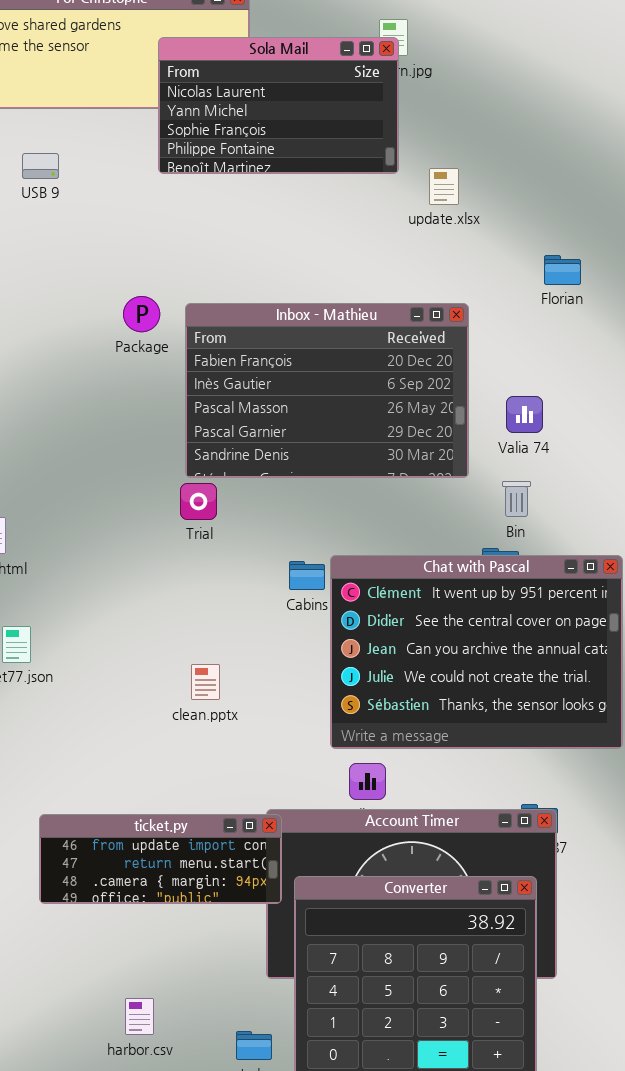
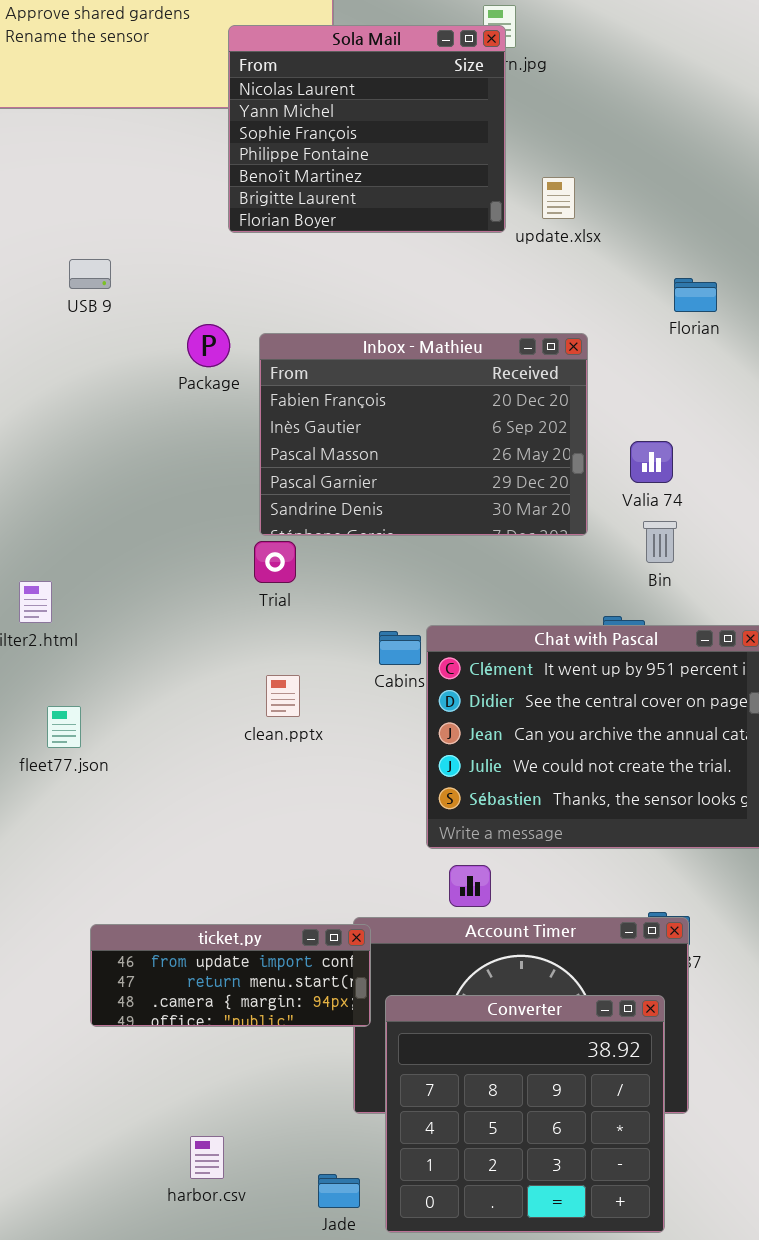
Sola Mail: [158,37,399,174] -> [228,25,506,233], resized
USB 9: [22,153,59,179] -> [69,259,111,289], moved
Bin: [502,481,531,517] -> [643,521,677,563], moved
clean.pptx: [191,664,220,700] -> [266,675,300,717], moved

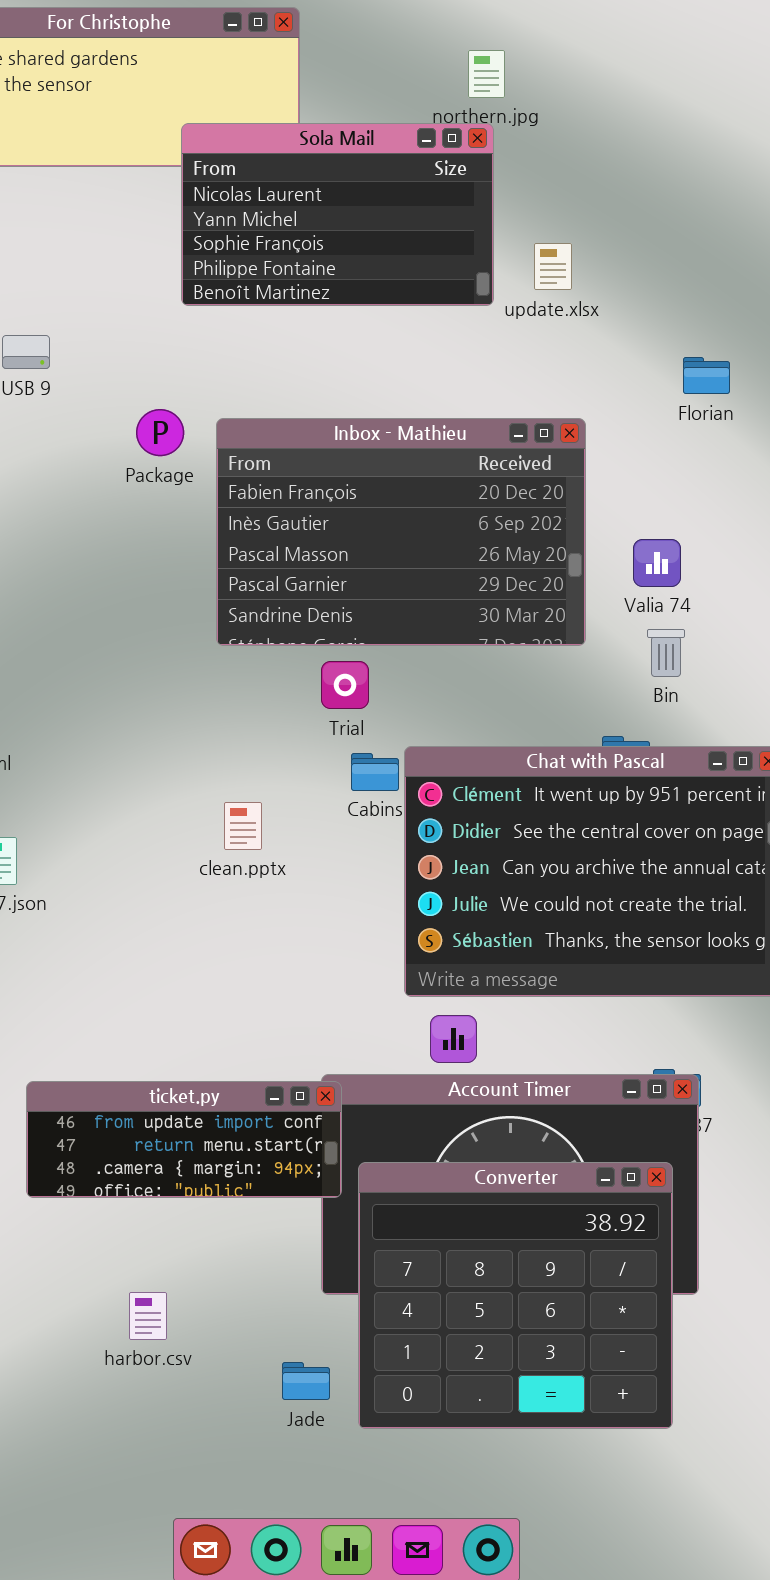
Sola Mail: [228,25,506,233] -> [181,123,494,306], resized
Trial: [254,541,296,583] -> [321,661,369,709], moved
harbor.csv: [190,1136,224,1179] -> [129,1292,167,1340], moved

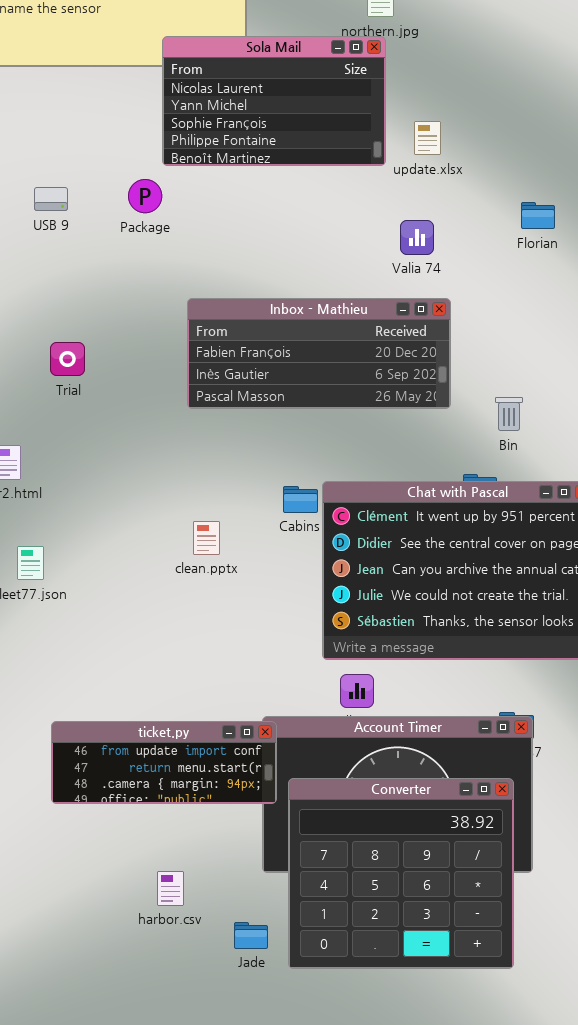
Package: [136,409,184,456] -> [128,179,162,213], moved
Inbox - Mathieu: [216,418,586,646] -> [187,298,451,409], resized
Valia 74: [633,539,681,587] -> [400,220,434,255], moved
Trial: [321,661,369,709] -> [50,342,85,376], moved
harbor.csv: [129,1292,167,1340] -> [157,871,184,906], moved

